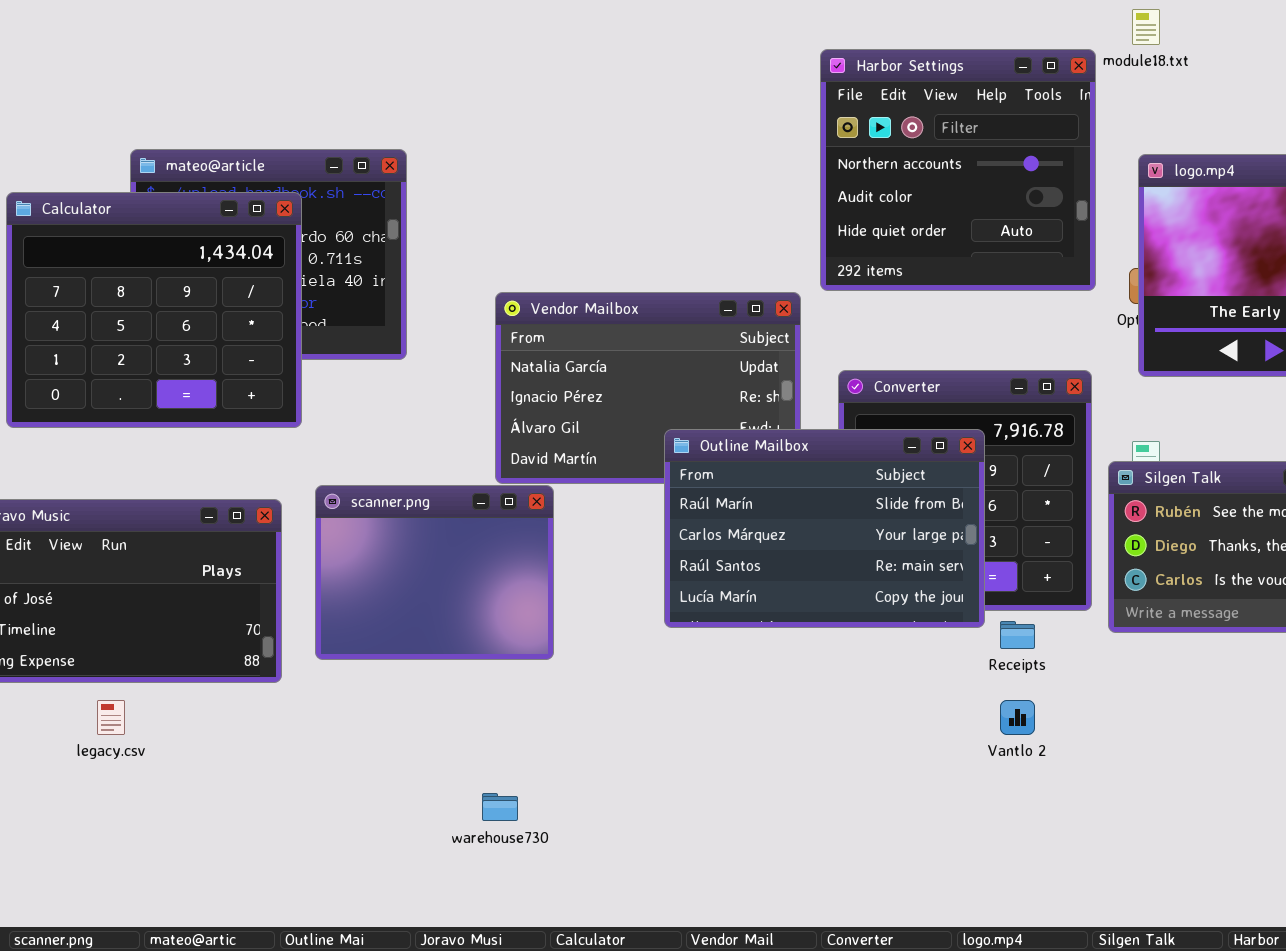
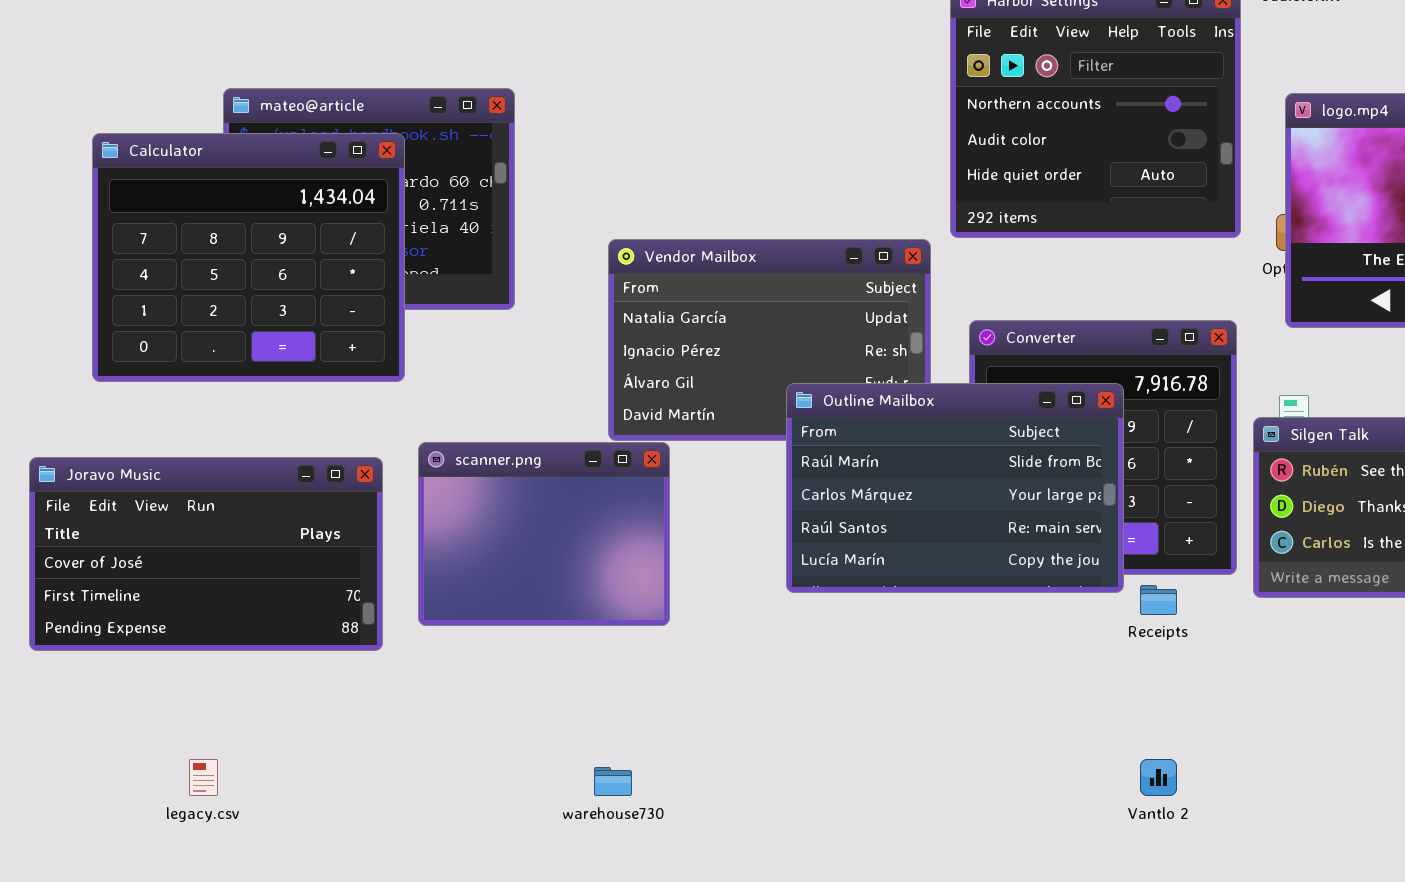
legacy.csv: [97,700,125,735] -> [189,759,218,796], moved
Vantlo 2: [1000,700,1035,735] -> [1140,759,1177,796], moved

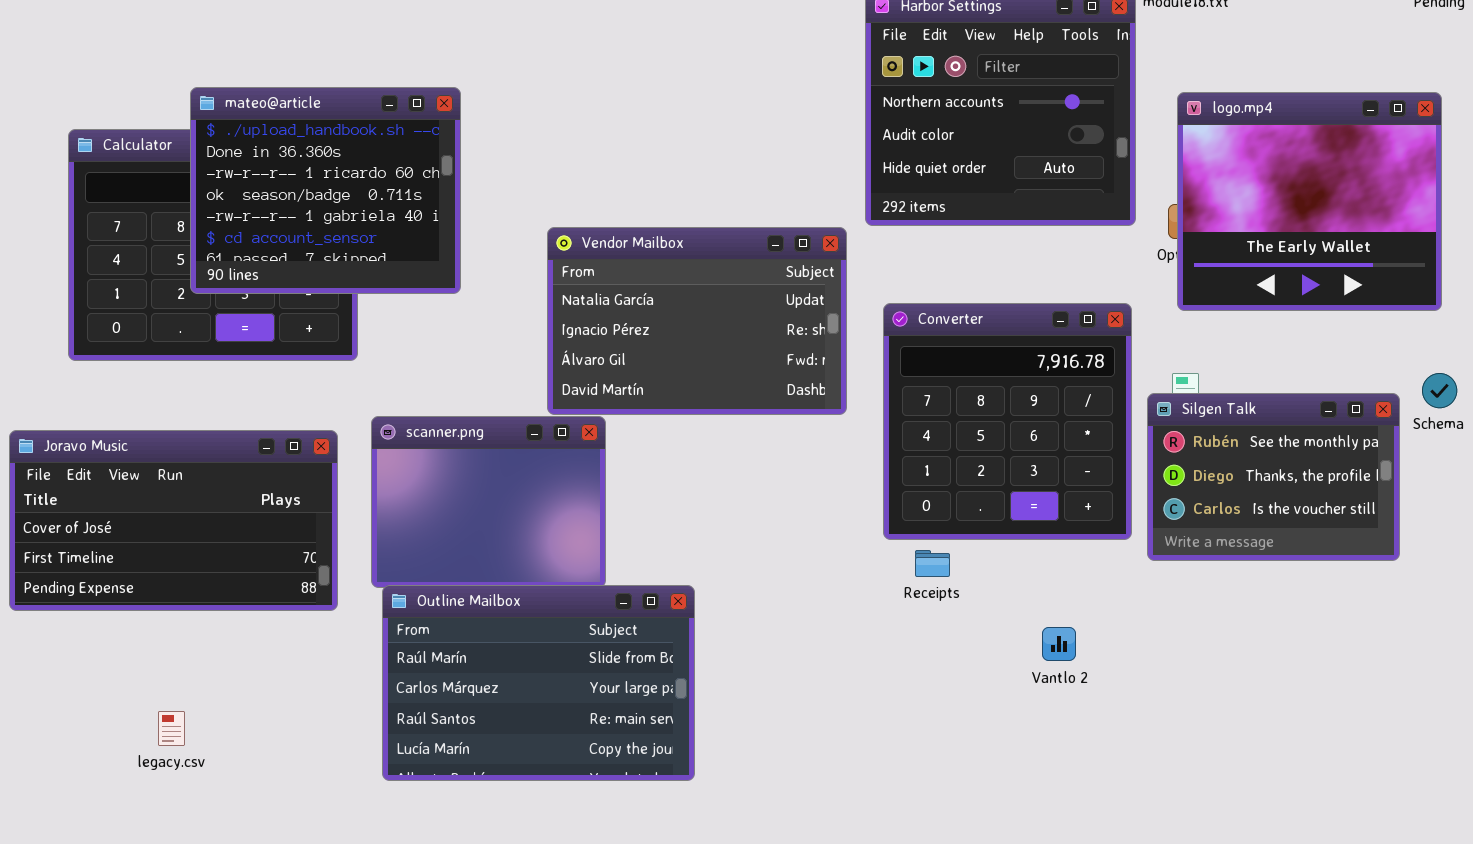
mateo@article: [223,88,515,310] -> [190,87,461,294], raised
Outline Mailbox: [786,383,1124,593] -> [382,585,695,781], moved
Receipts: [1140,585,1177,615] -> [915,550,950,577], moved
Vantlo 2: [1140,759,1177,796] -> [1042,627,1076,661], moved

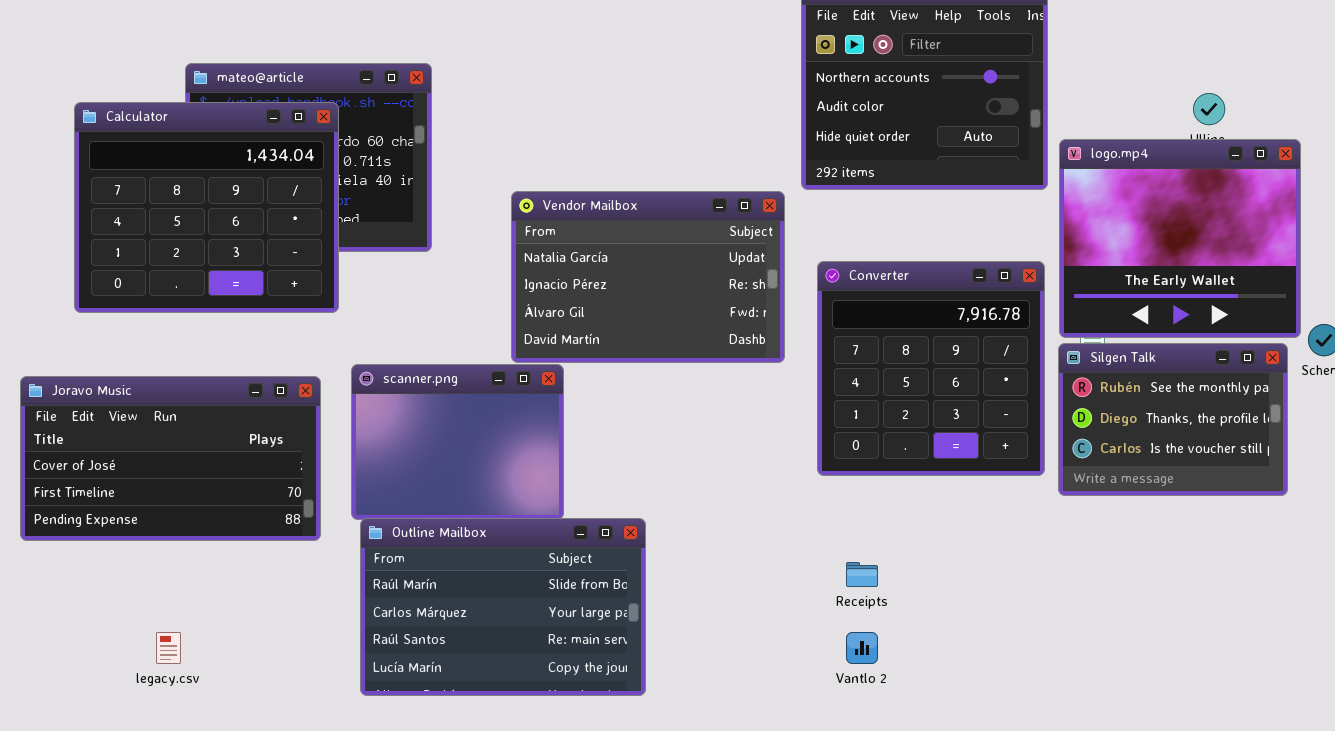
logo.mp4: [1177,92,1442,311] -> [1059,139,1301,338], moved
Calculator: [68,129,358,361] -> [74,102,339,313], raised
Receipts: [915,550,950,577] -> [846,562,878,587], moved
Vantlo 2: [1042,627,1076,661] -> [846,632,878,664], moved

